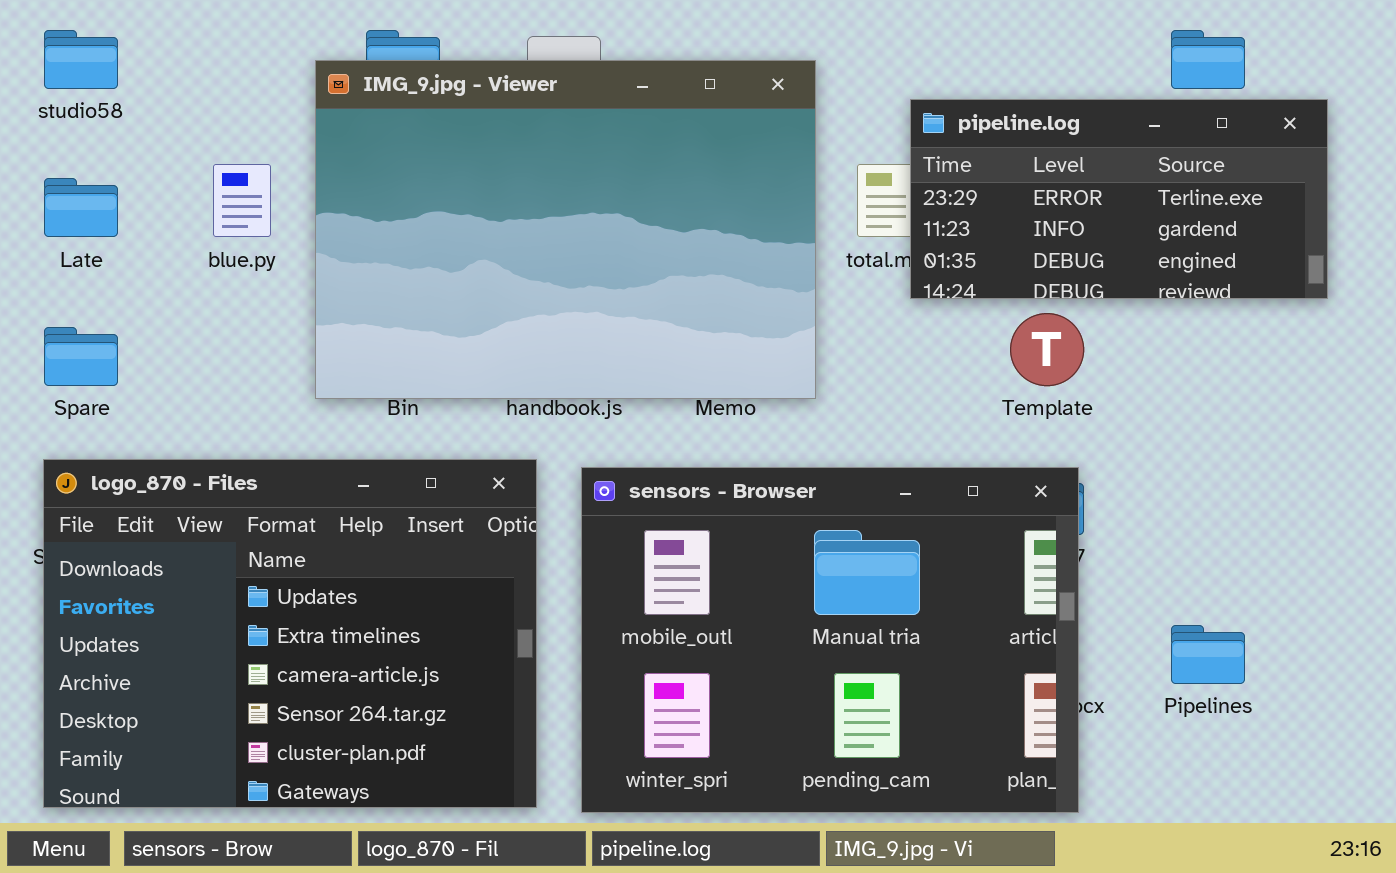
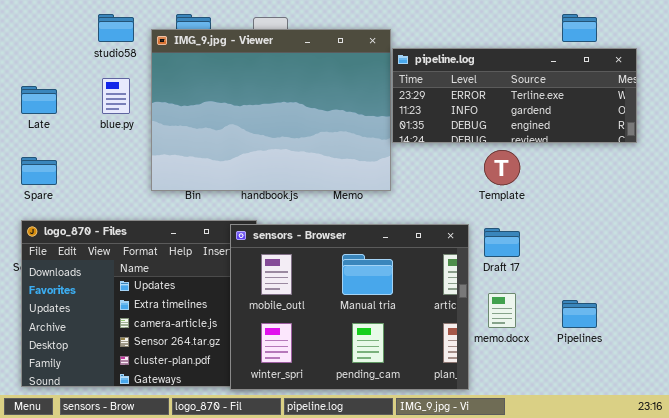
studio58: [44,30,118,89] -> [98,14,134,42], moved
pipeline.log: [910,99,1328,299] -> [392,48,637,143], resized
sensors - Browser: [581,467,1079,813] -> [230,224,469,390], moved

